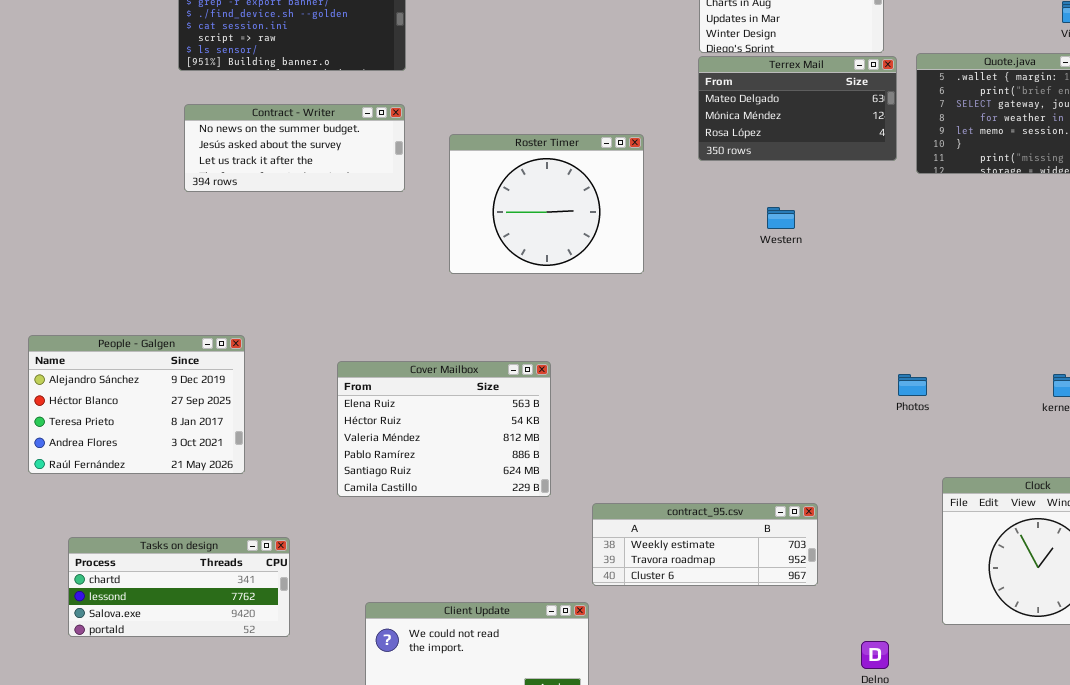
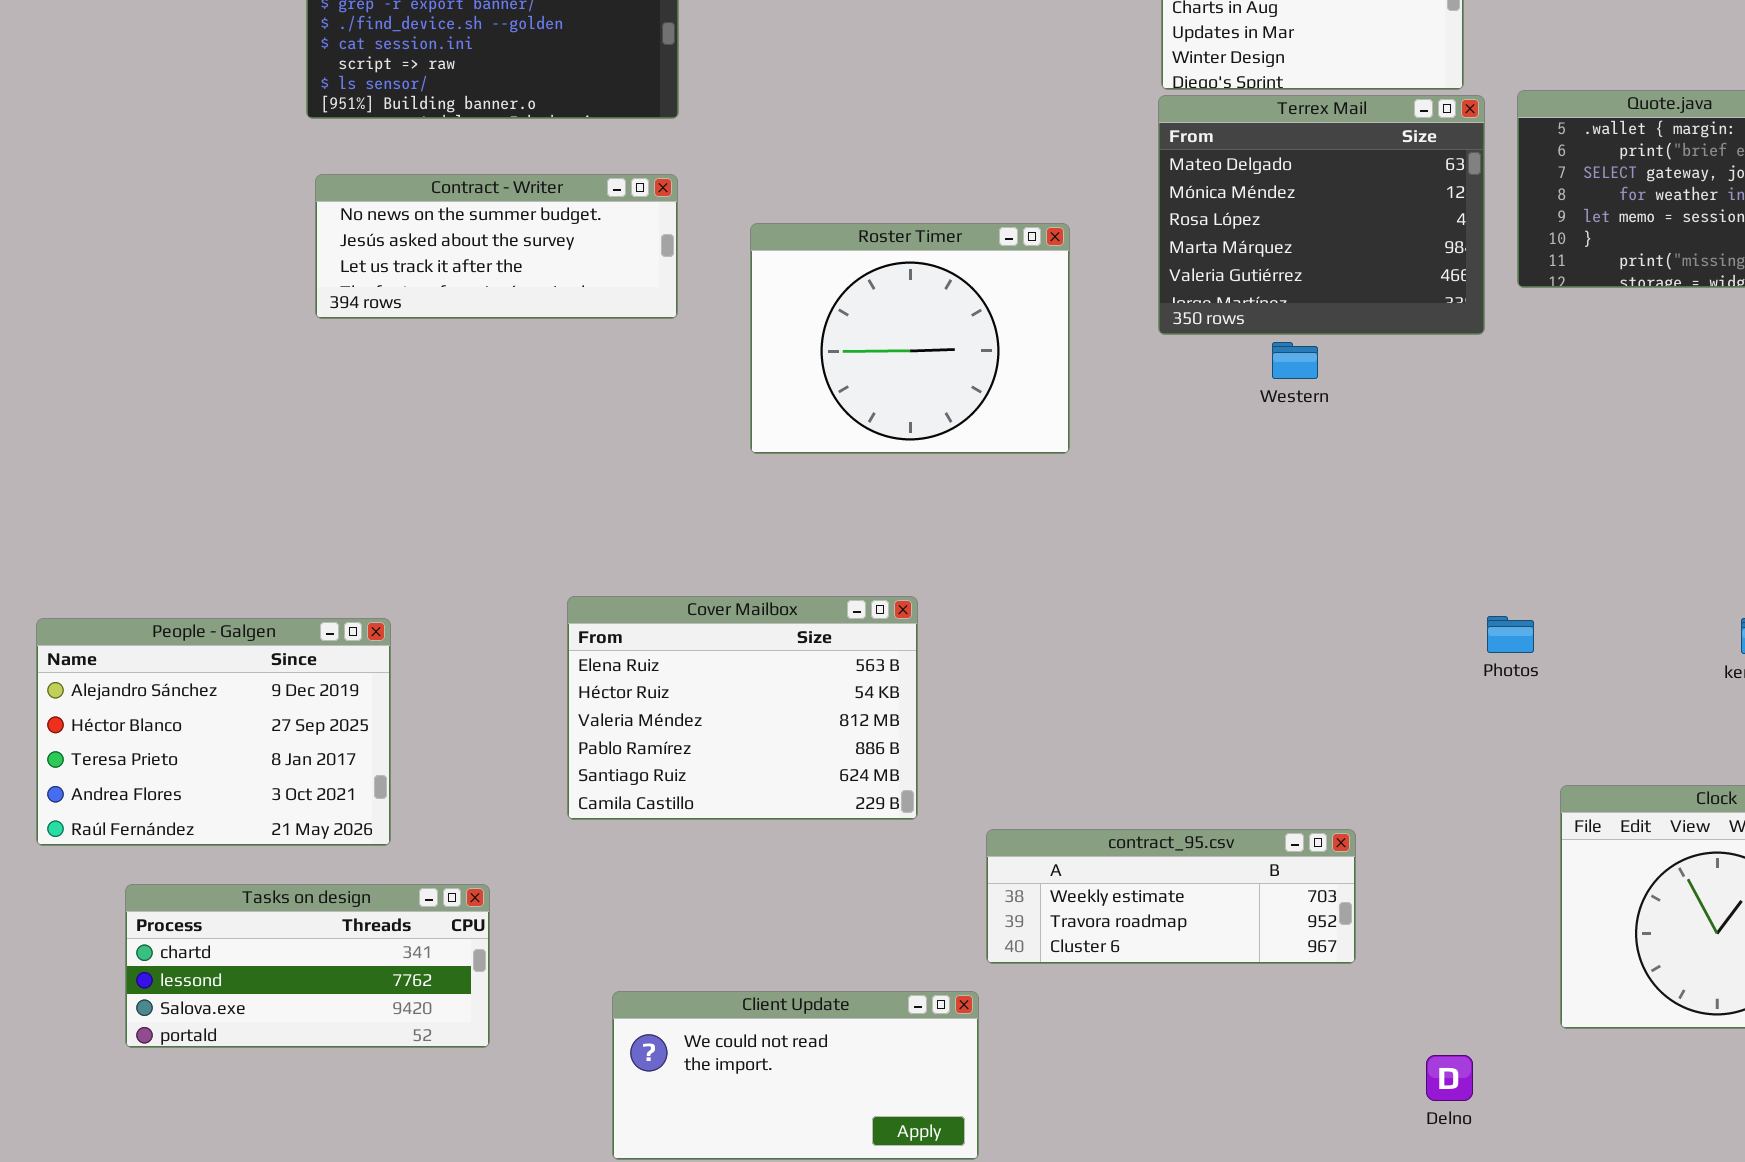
Terrex Mail: [698,56,897,161] -> [1158,95,1485,335], resized
People - Galgen: [28,335,245,474] -> [36,618,391,846], moved

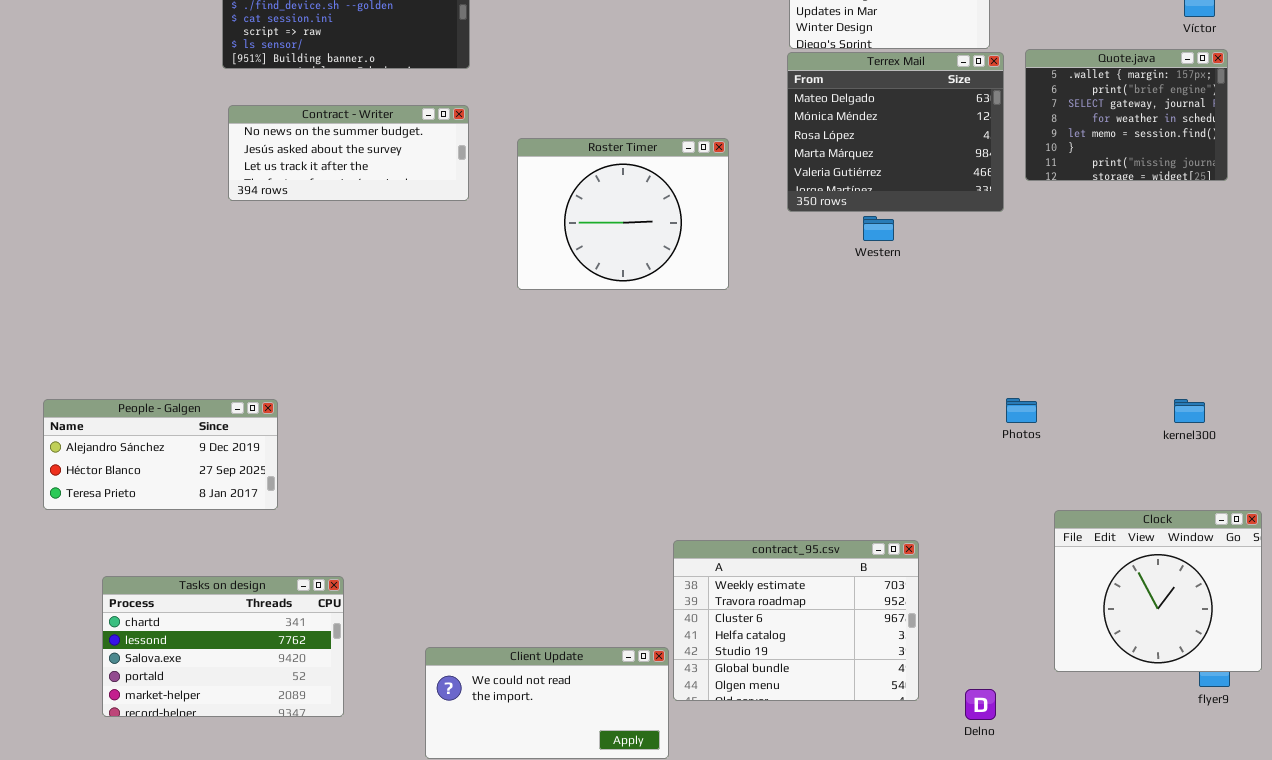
Cover Mailbox: [567,596,918,820] -> none, closed
People - Galgen: [36,618,391,846] -> [43,399,278,510], resized
contract_95.csv: [986,829,1356,964] -> [673,540,919,701], resized
Tasks on design: [125,884,490,1048] -> [102,576,344,717], resized

